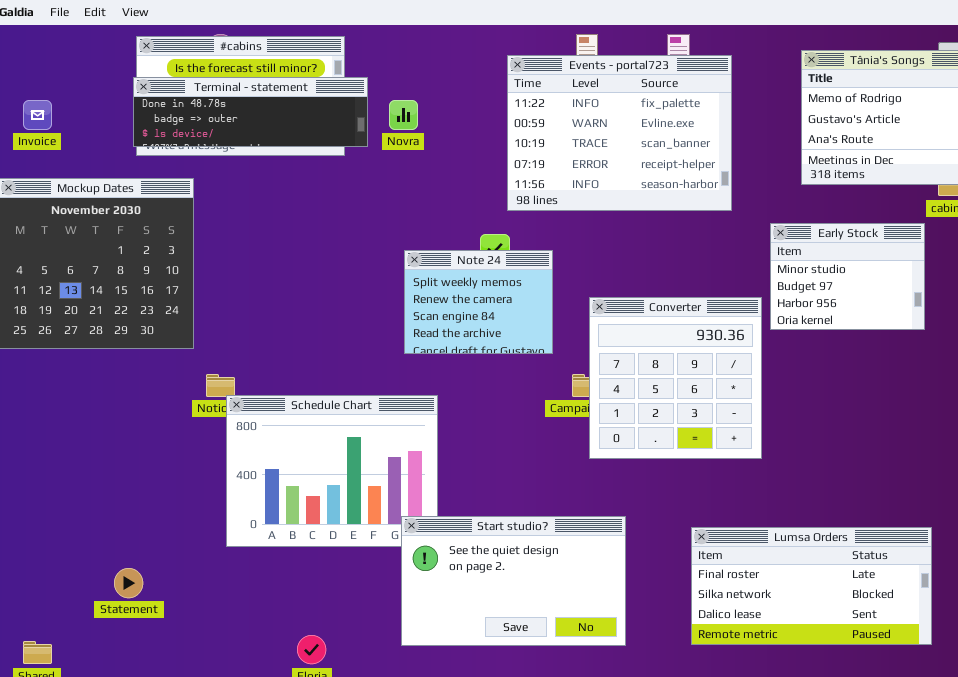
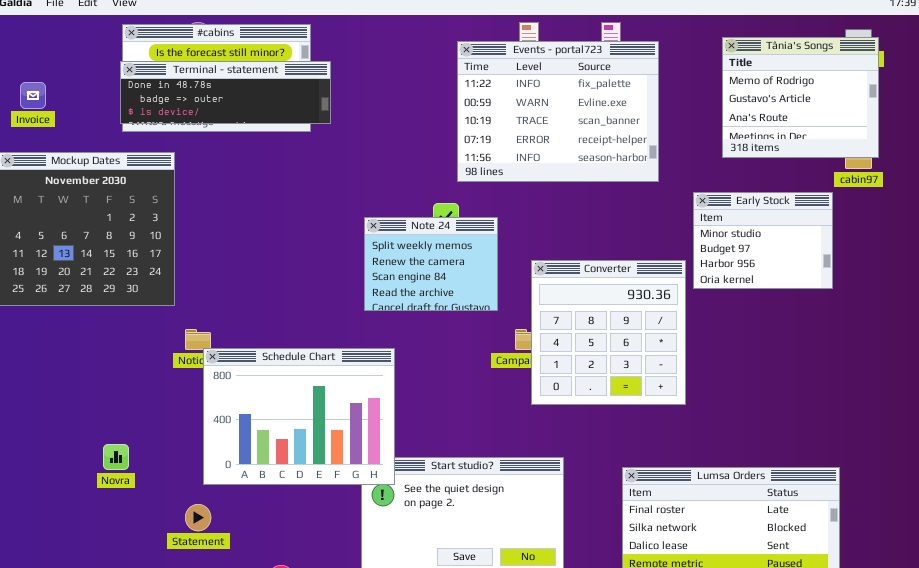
Novra: [389,100,418,130] -> [103,444,129,470], moved
Schedule Chart: [226,395,438,547] -> [203,348,395,485], raised
Statement: [114,568,143,598] -> [185,504,211,531], moved

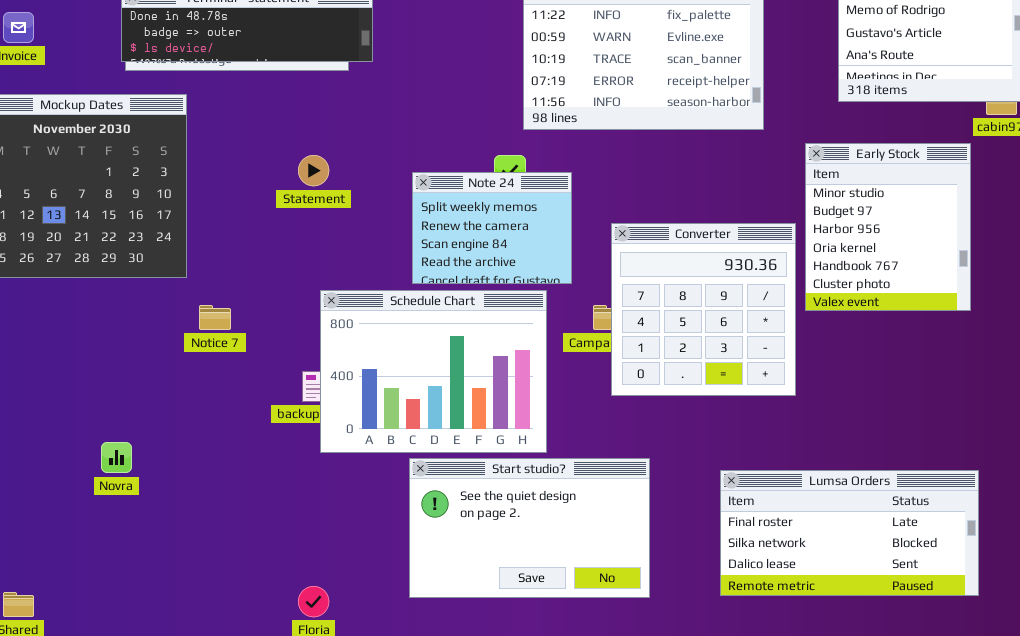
Early Stock: [693,192,833,289] -> [805,143,971,311], resized
Schedule Chart: [203,348,395,485] -> [320,290,547,453], moved
Statement: [185,504,211,531] -> [298,155,329,186], moved

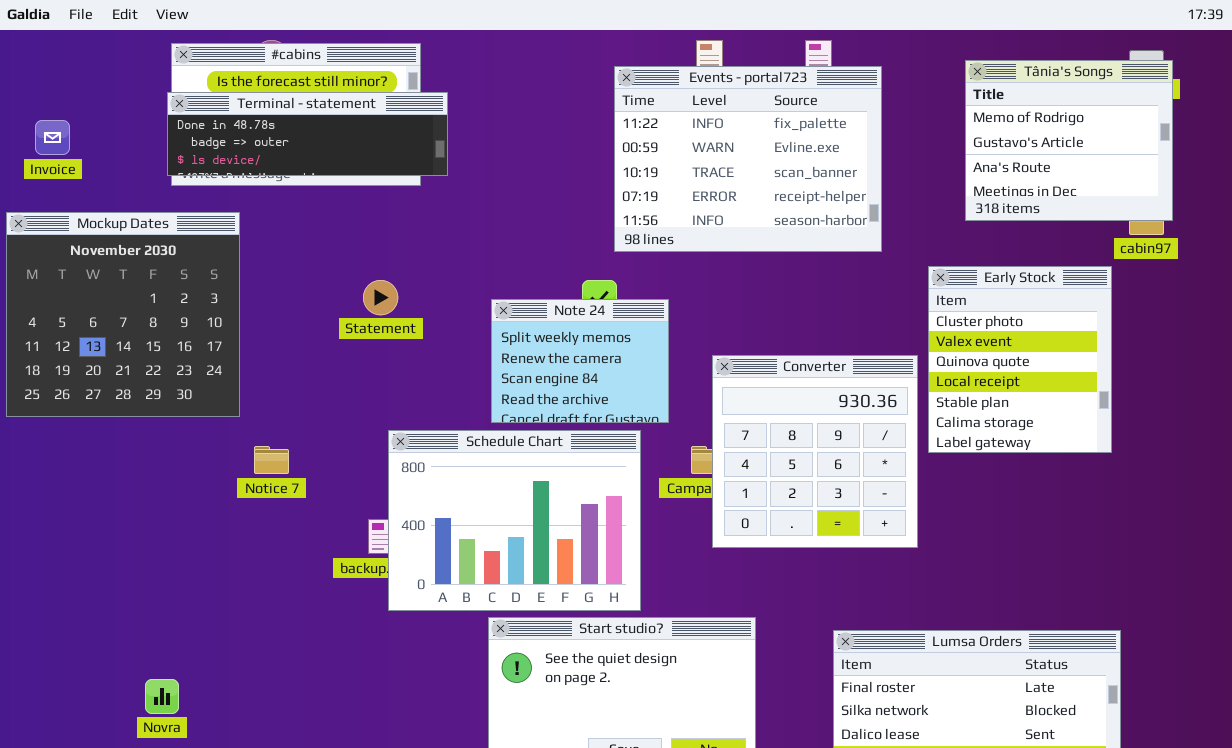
Early Stock: [805,143,971,311] -> [928,266,1112,453], scrolled down 5 rows
Novra: [101,442,132,473] -> [145,679,179,714], moved

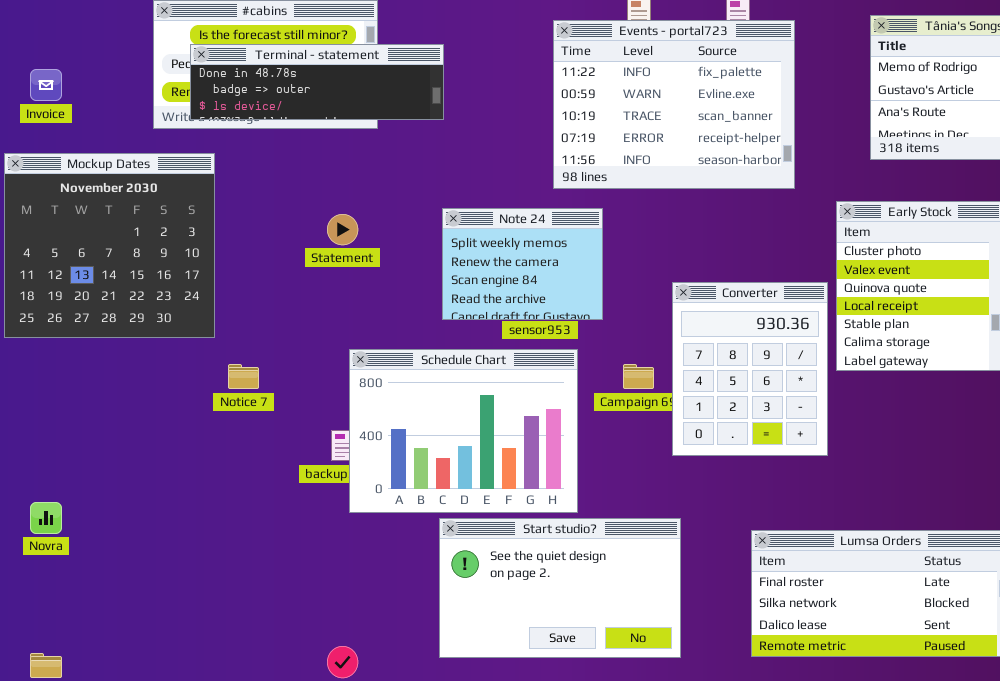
Terminal - statement: [167,92,448,176] -> [190,44,444,120], moved
Note 24: [491,299,669,423] -> [442,208,603,320], moved
Converter: [712,355,918,548] -> [672,282,828,456], resized
Novra: [145,679,179,714] -> [30,502,62,534], moved

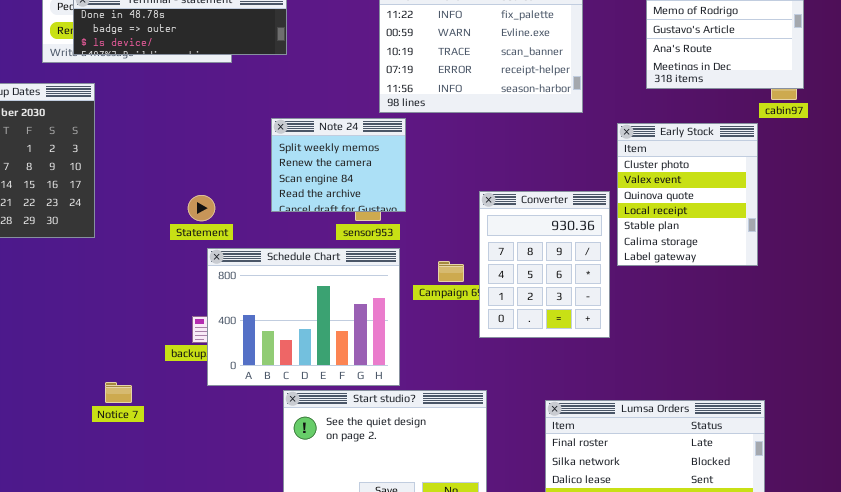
Note 24: [442,208,603,320] -> [271,118,406,212], moved
Statement: [327,214,358,245] -> [188,195,215,221], moved
Notice 7: [228,364,259,389] -> [105,382,132,403], moved

